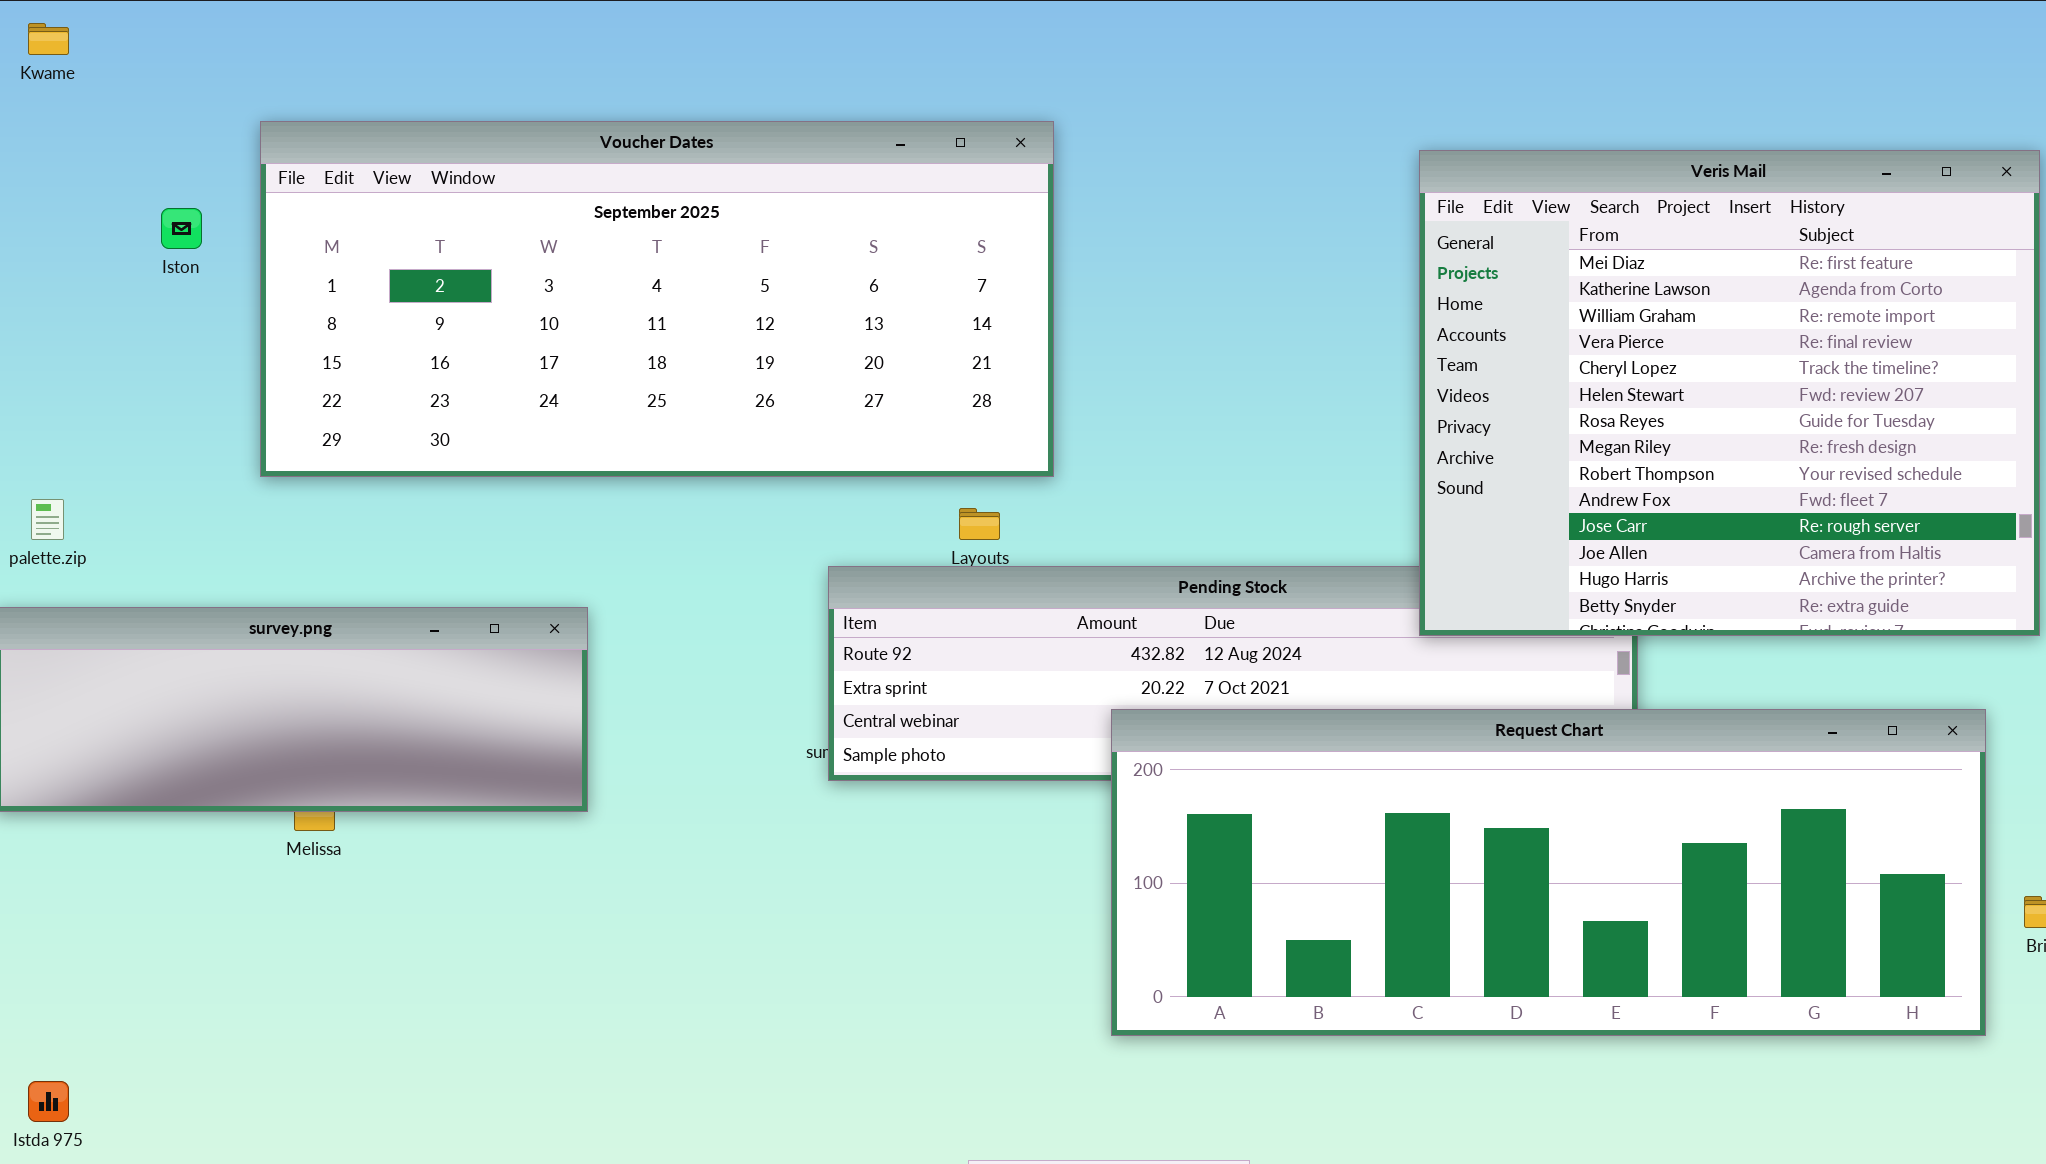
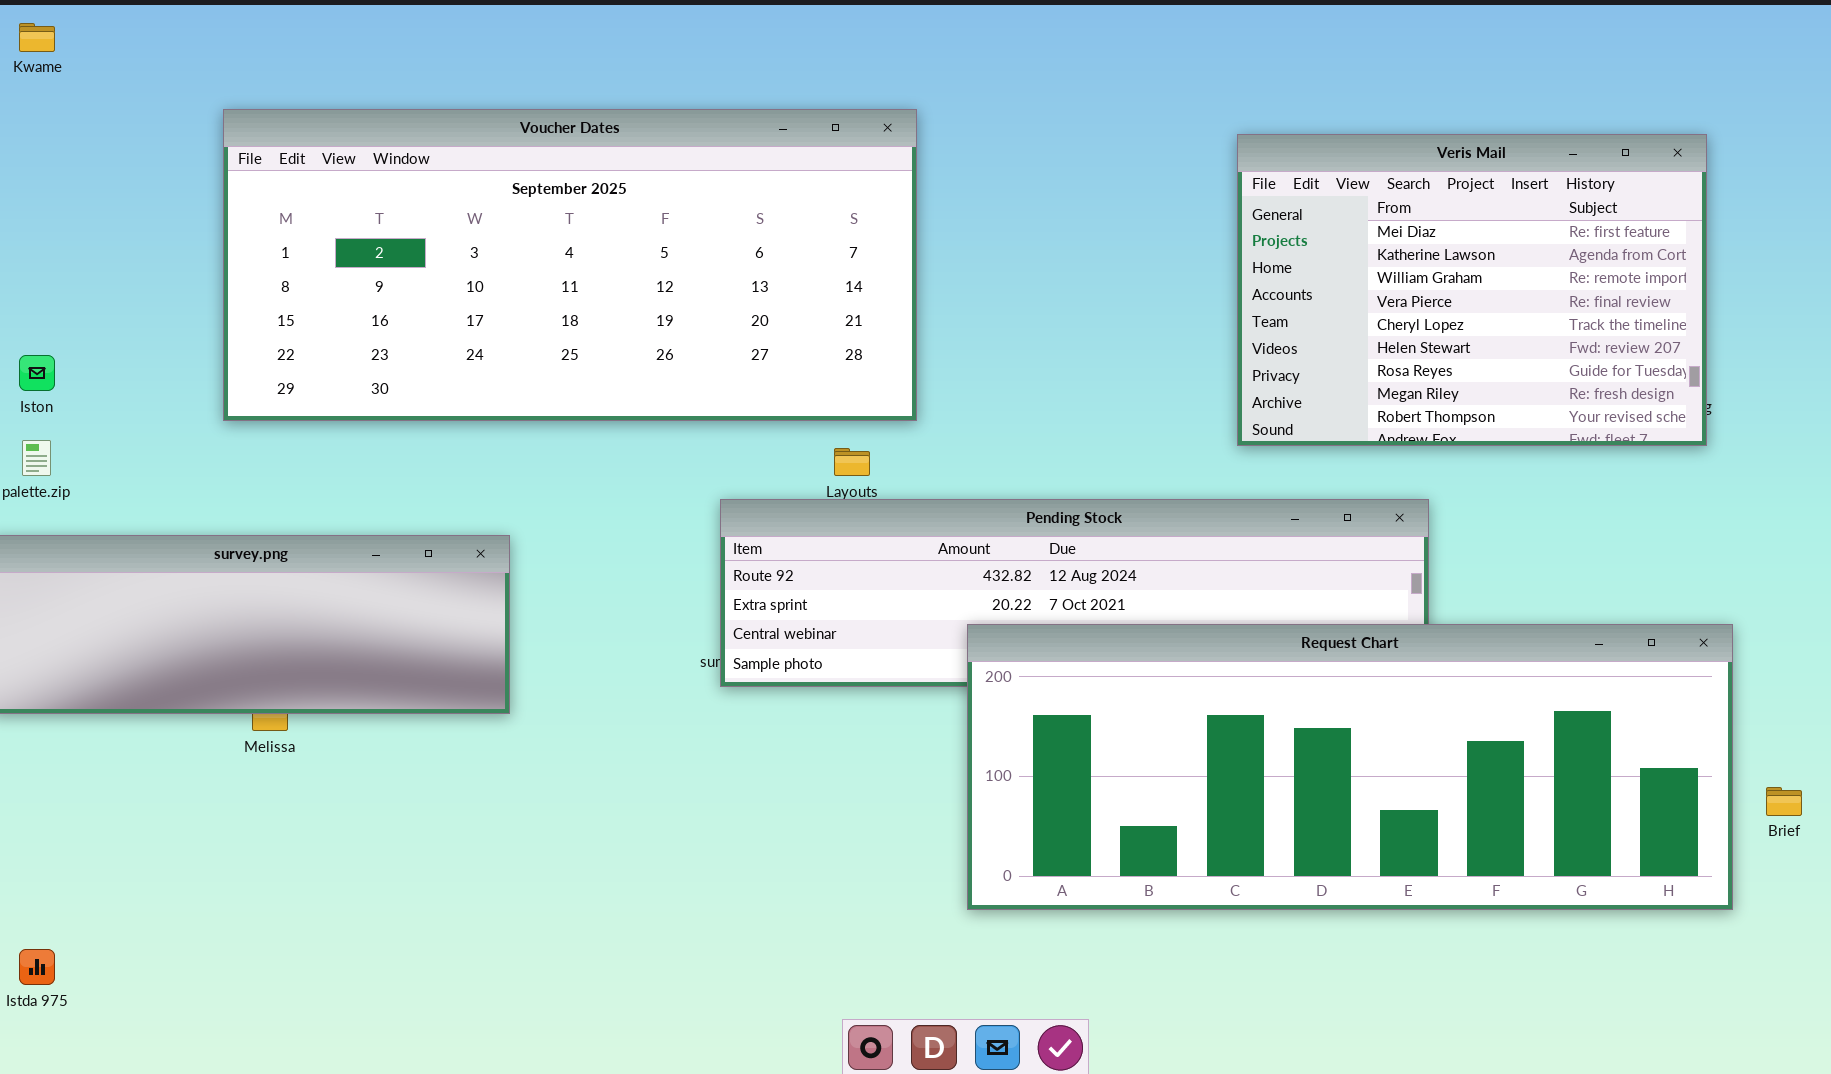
Veris Mail: [1419,150,2040,636] -> [1237,134,1707,446], resized
Iston: [161,208,202,249] -> [19,355,55,391], moved

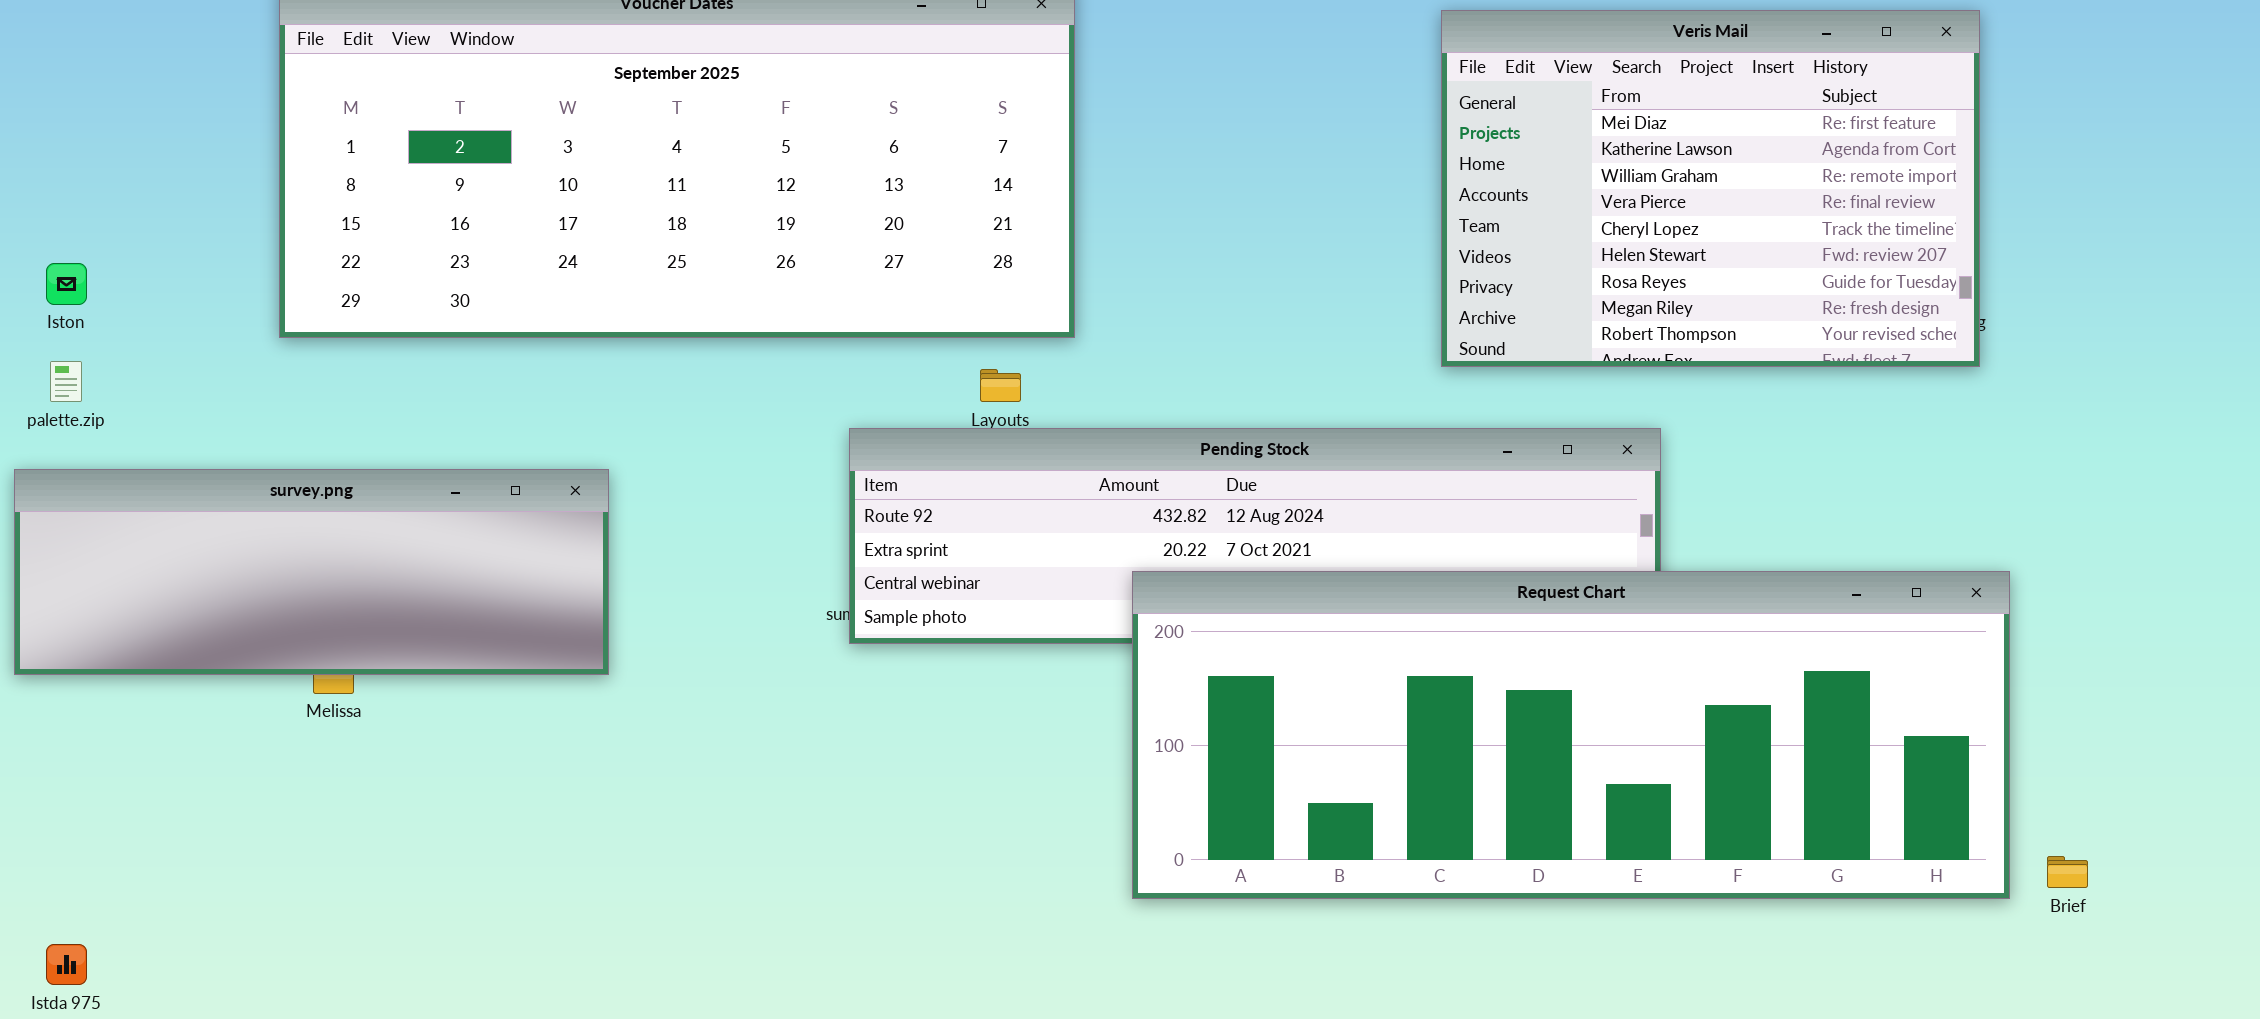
Brief: [1766,787,1802,816] -> [2047,856,2088,888], moved

